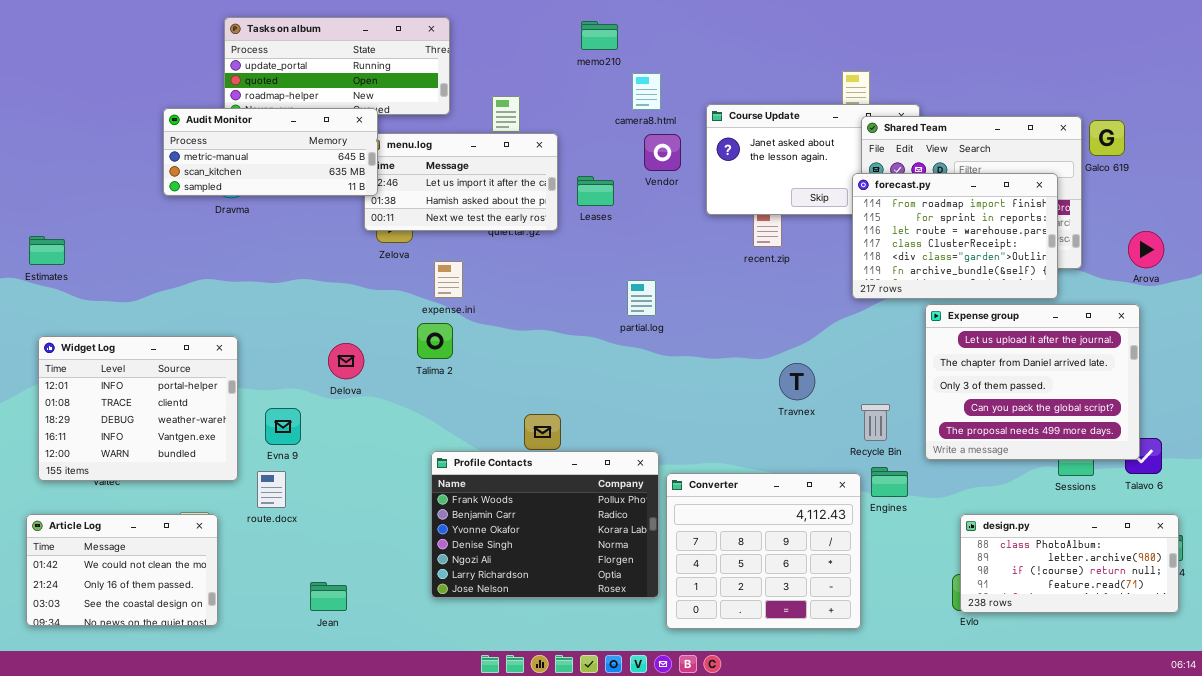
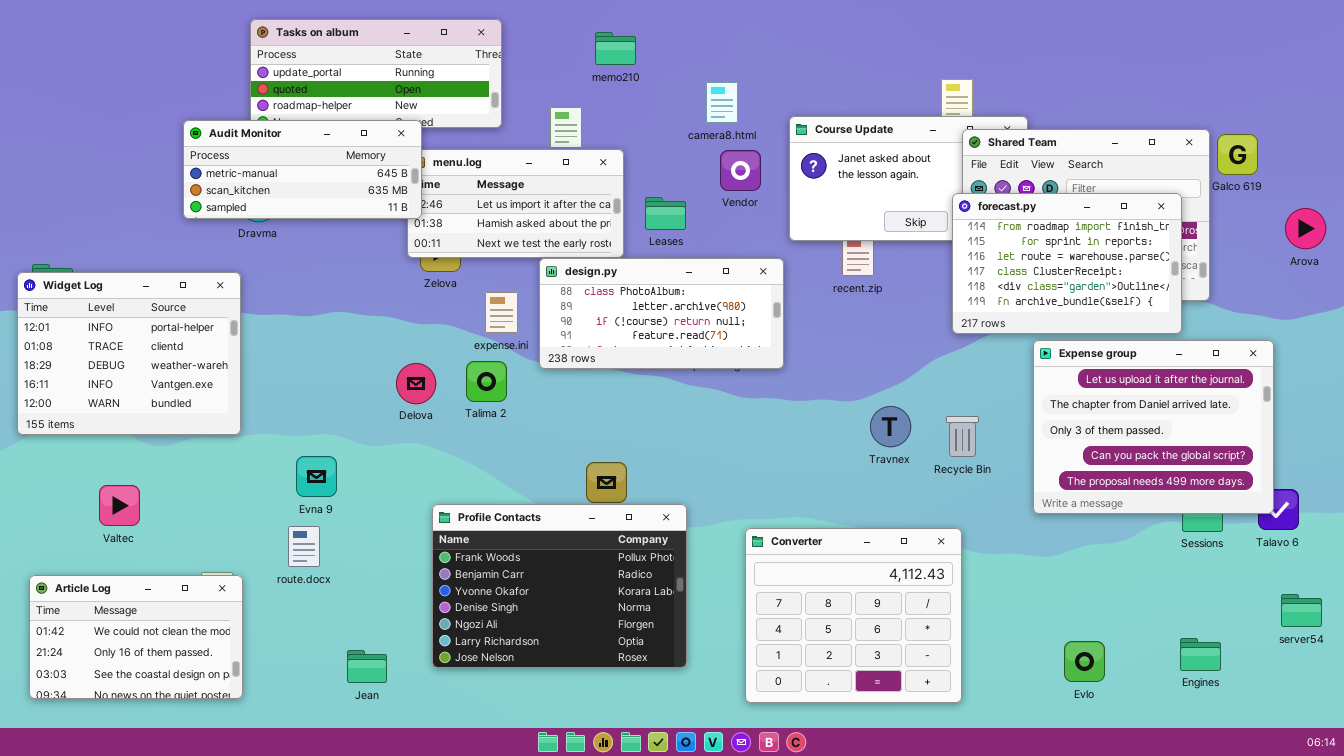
memo210: [581,21,618,50] -> [595,32,636,65], moved
Arova: [1128,231,1164,268] -> [1285,208,1326,249], moved
Widget Log: [38,336,238,481] -> [17,272,241,435], moved
Delova: [328,343,364,379] -> [396,363,436,404], moved
Recycle Bin: [861,404,890,441] -> [946,416,979,457], moved
Profile Contacts: [431,451,659,598] -> [432,504,687,668], moved
Engines: [871,467,908,497] -> [1180,638,1221,671], moved
design.py: [960,514,1179,613] -> [539,258,784,369], moved

